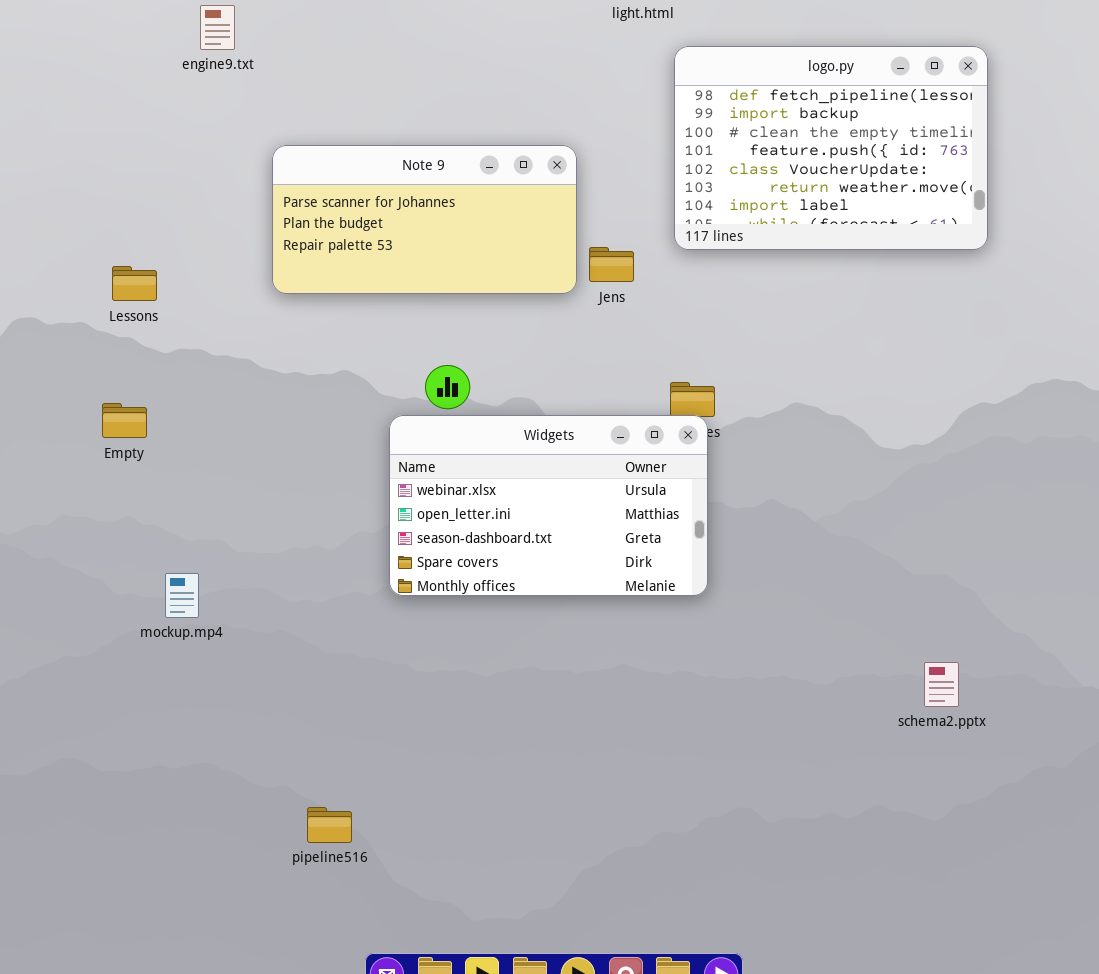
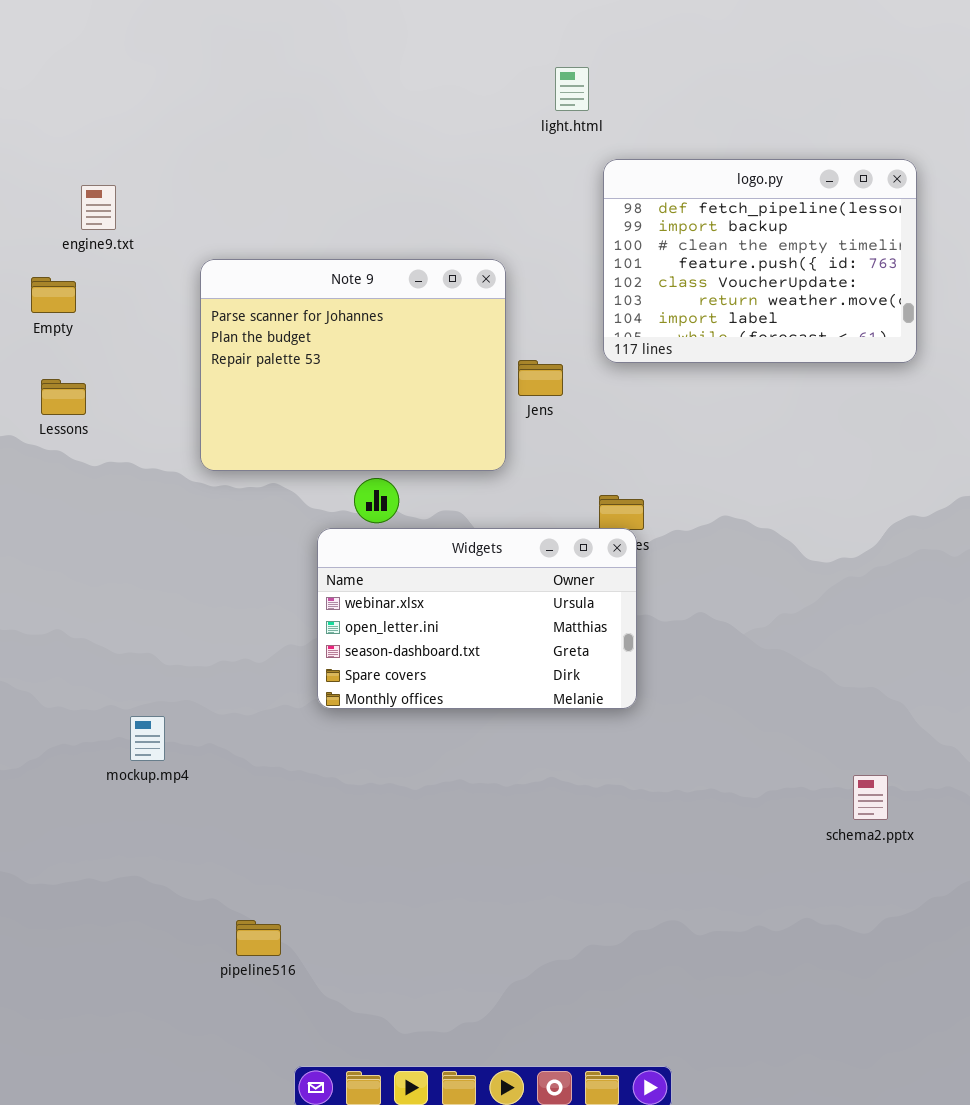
engine9.txt: [200,5,235,50] -> [81,185,116,230], moved
Note 9: [272,145,577,294] -> [200,259,506,471], resized
Empty: [102,403,147,438] -> [31,277,76,313], moved
mockup.mp4: [165,573,199,618] -> [130,716,165,761], moved

